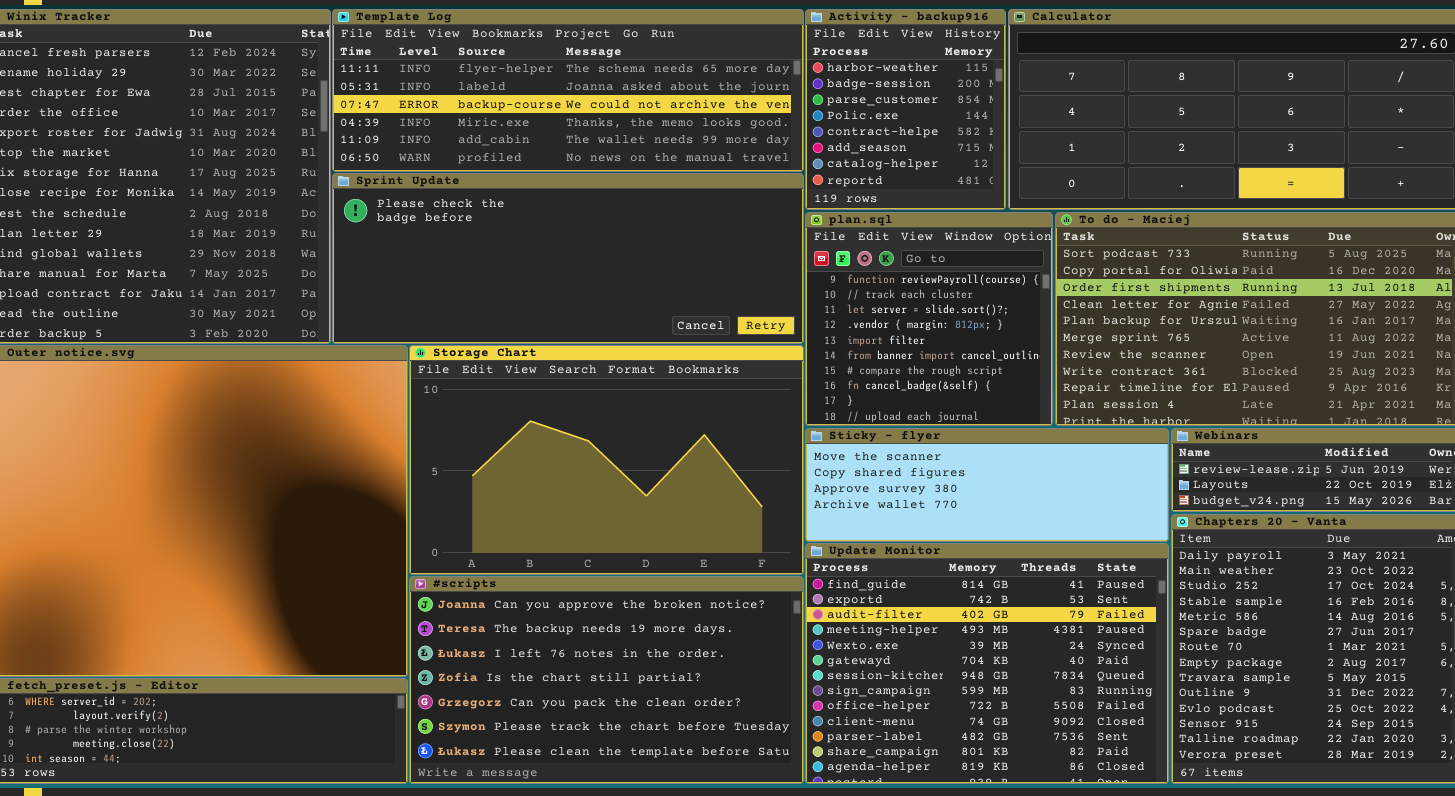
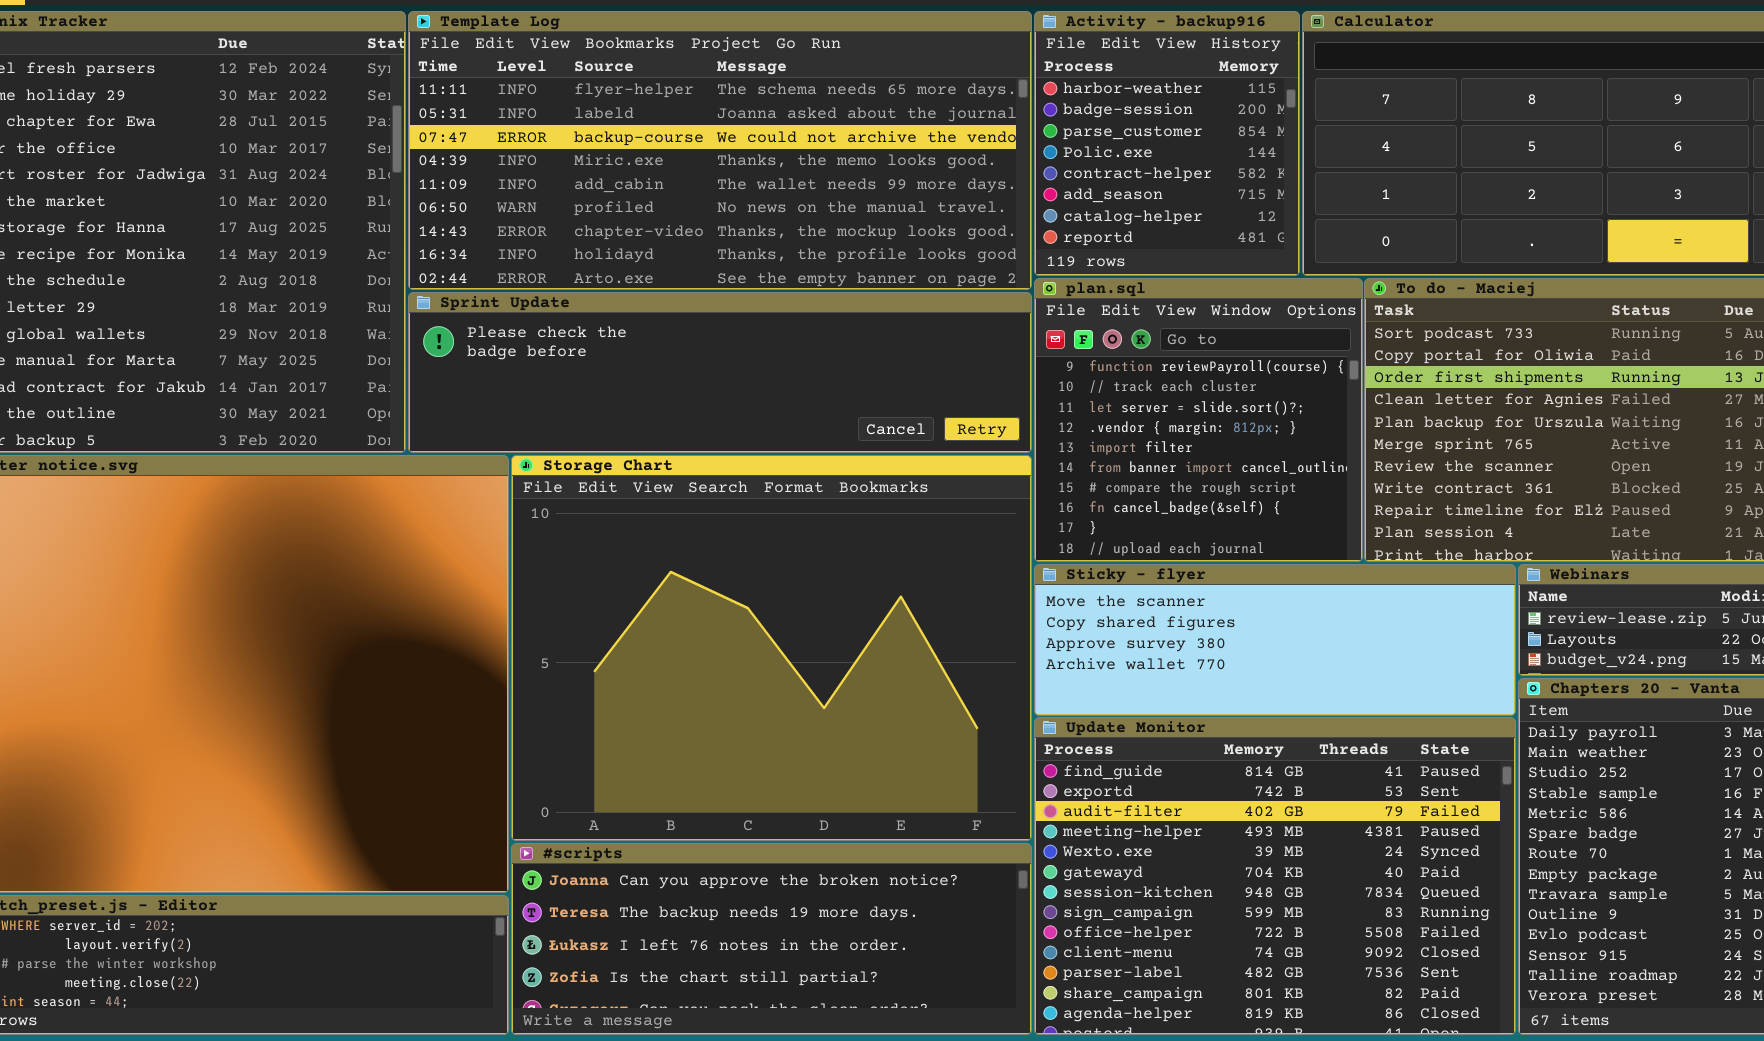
Template Log: [332,9,804,172] -> [408,11,1032,290], resized
Sprint Update: [332,173,804,344] -> [408,292,1032,453], resized
Storage Chart: [409,345,804,575] -> [511,455,1032,841], resized
#scripts: [409,576,804,784] -> [511,843,1032,1035], resized

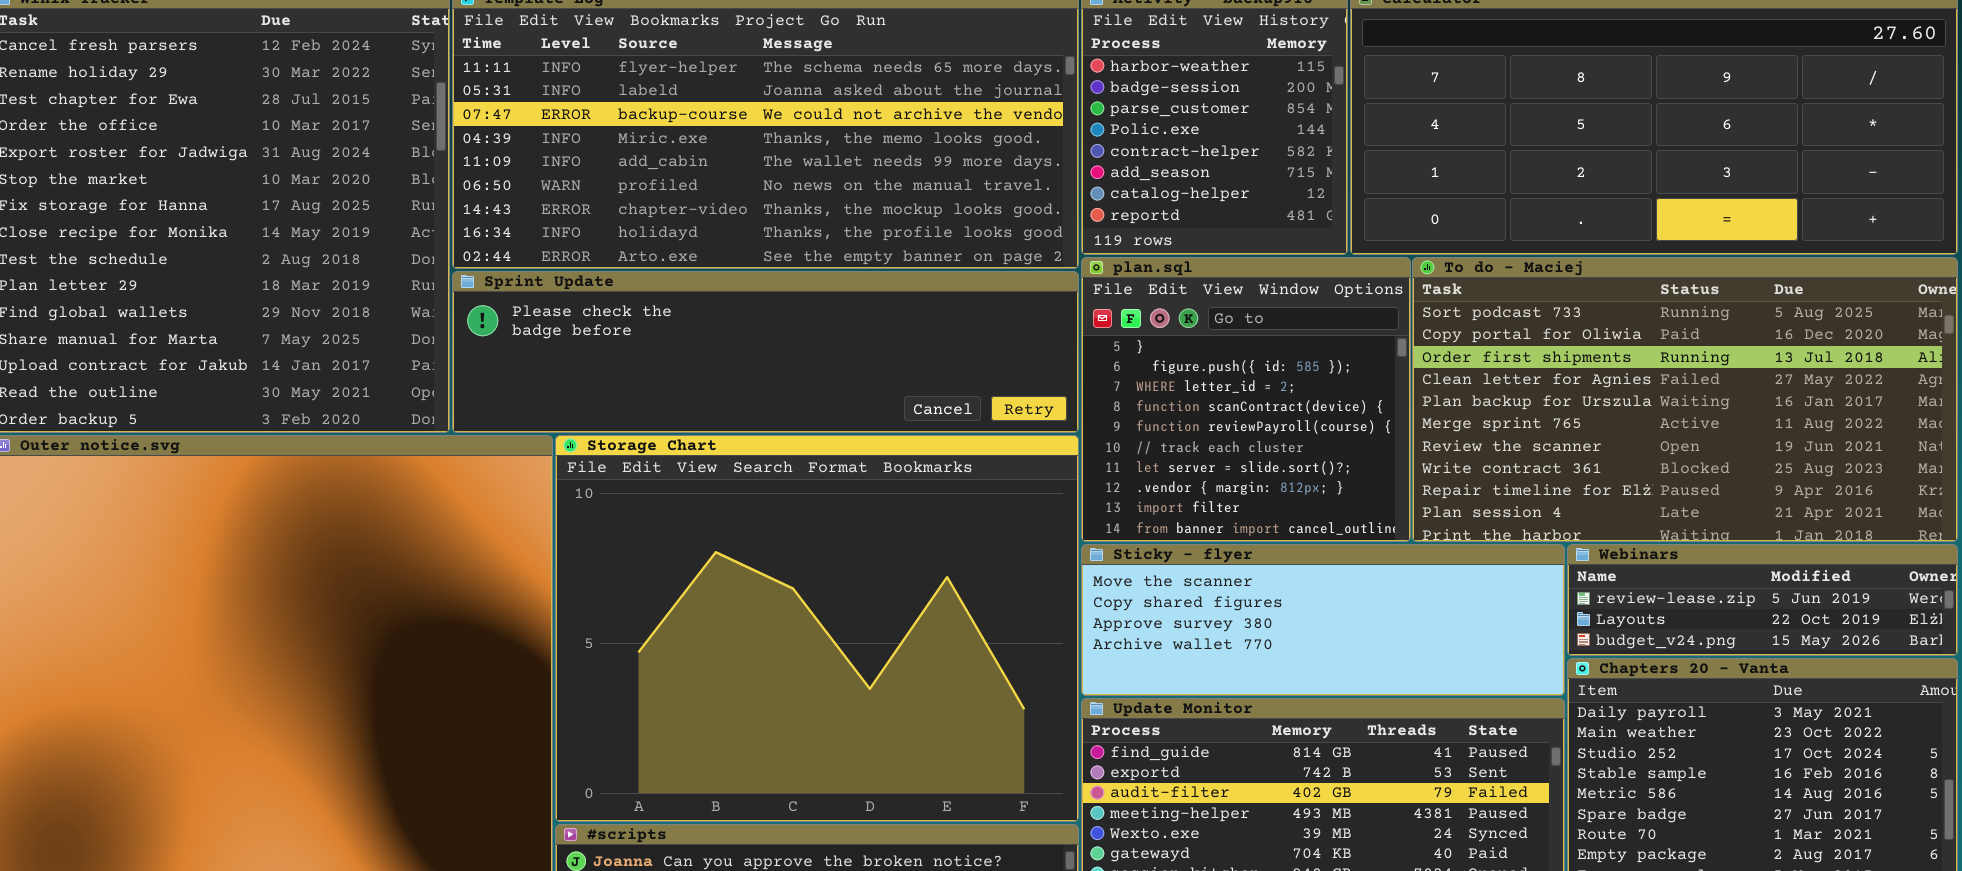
plan.sql: [1034,278,1363,562] -> [1081,257,1411,542], scrolled up 4 rows

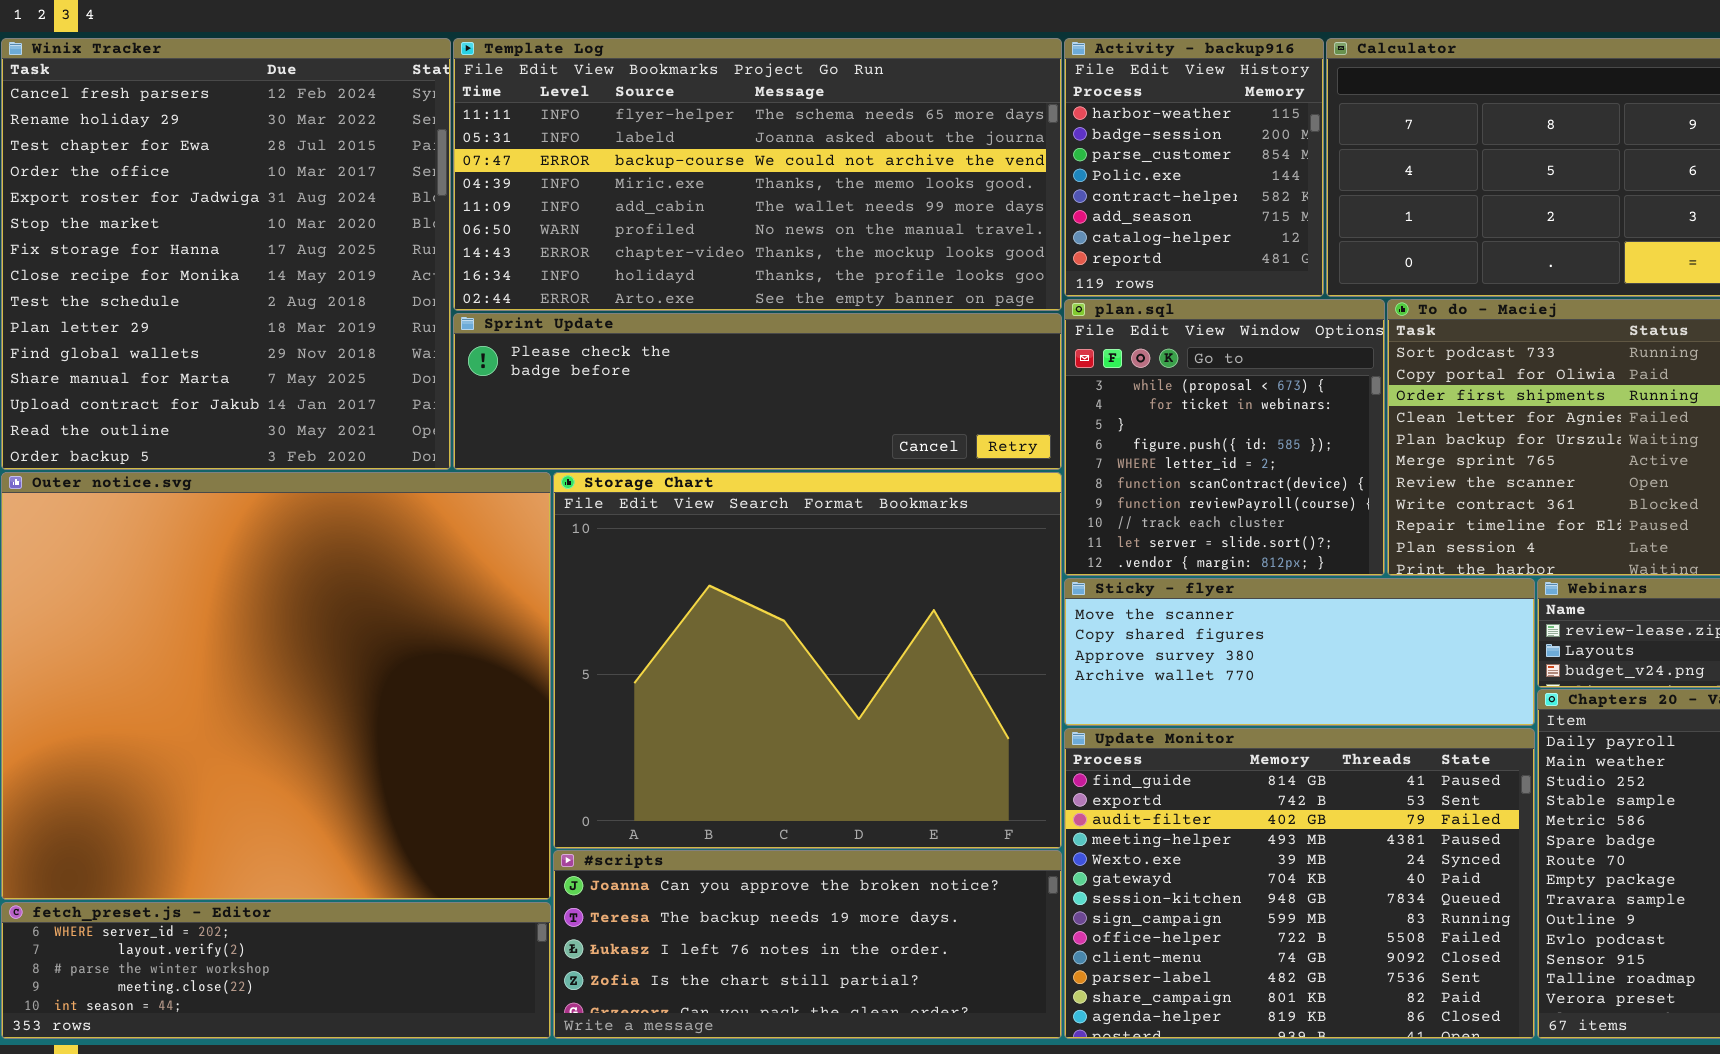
plan.sql: [1081,257,1411,542] -> [1064,299,1385,576], scrolled up 2 rows

